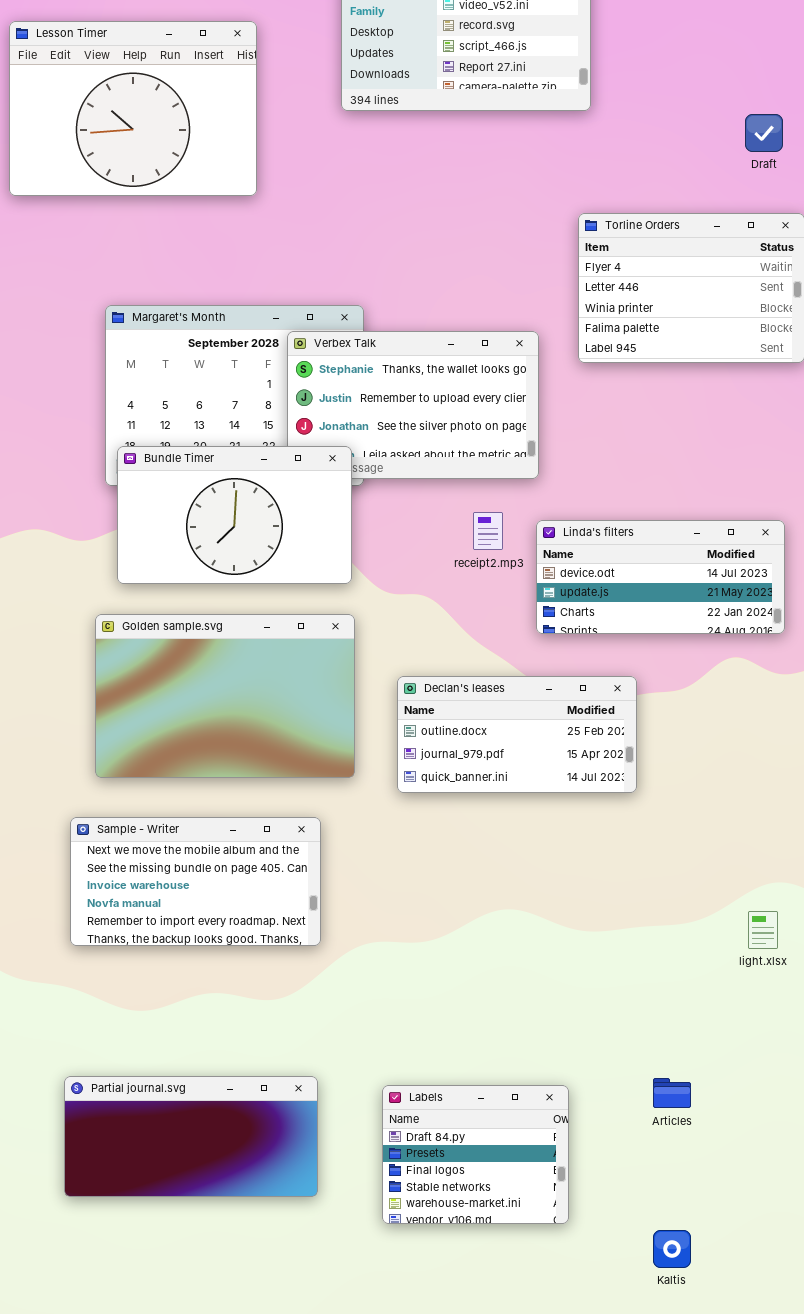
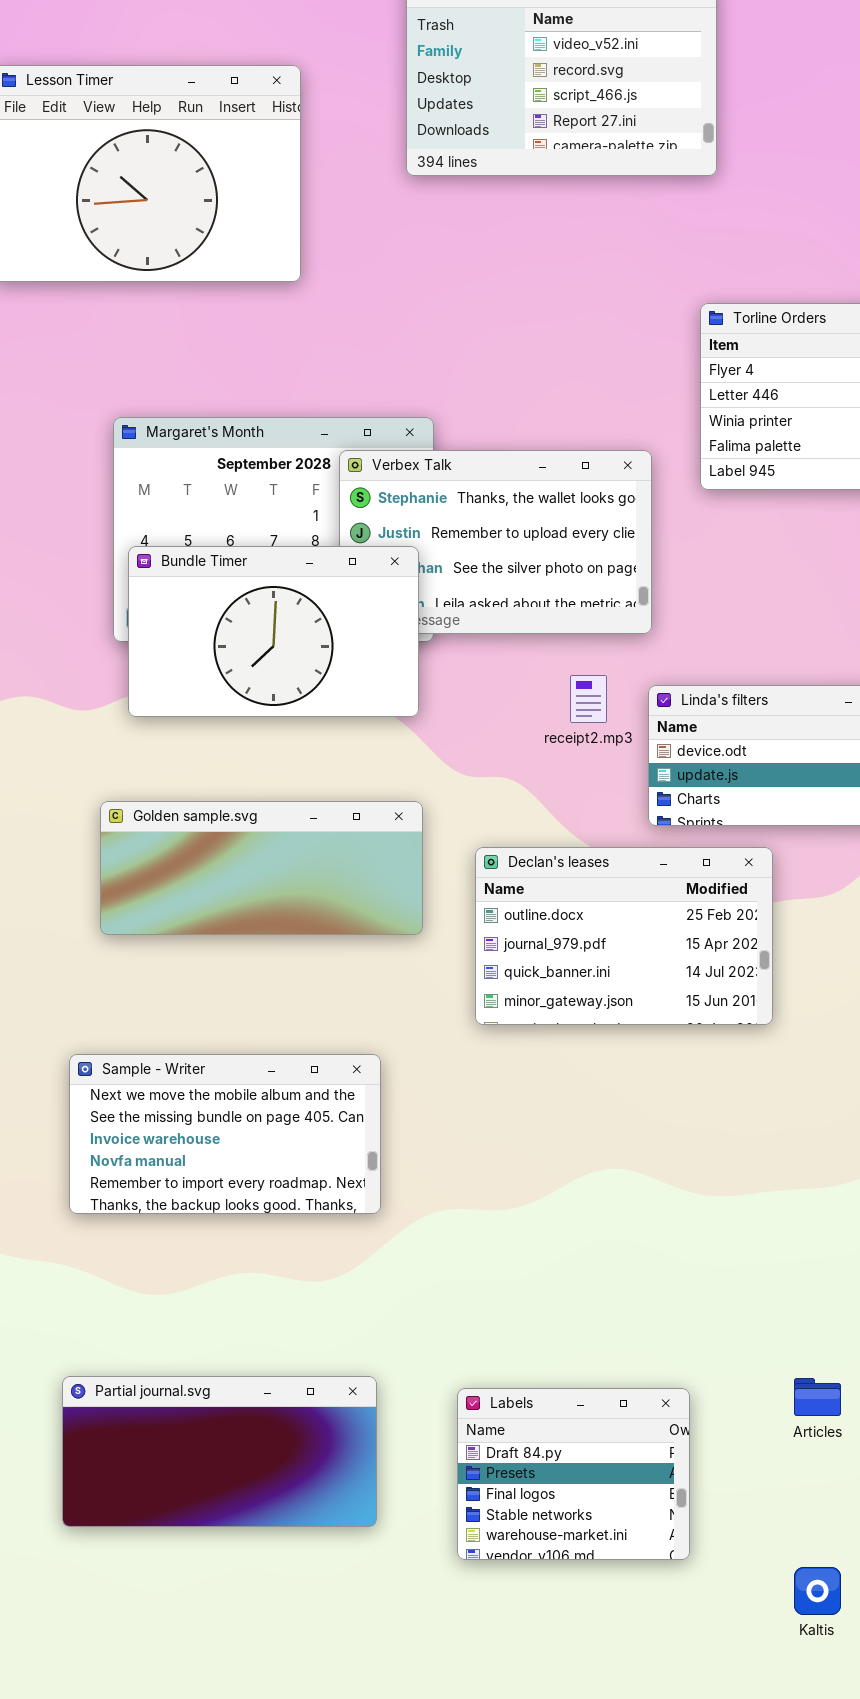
Bundle Timer: [117,446,352,584] -> [128,546,419,717], moved
Golden sample.svg: [95,614,355,778] -> [100,801,423,935], resized
Declan's leases: [397,676,637,793] -> [475,847,773,1025], resized

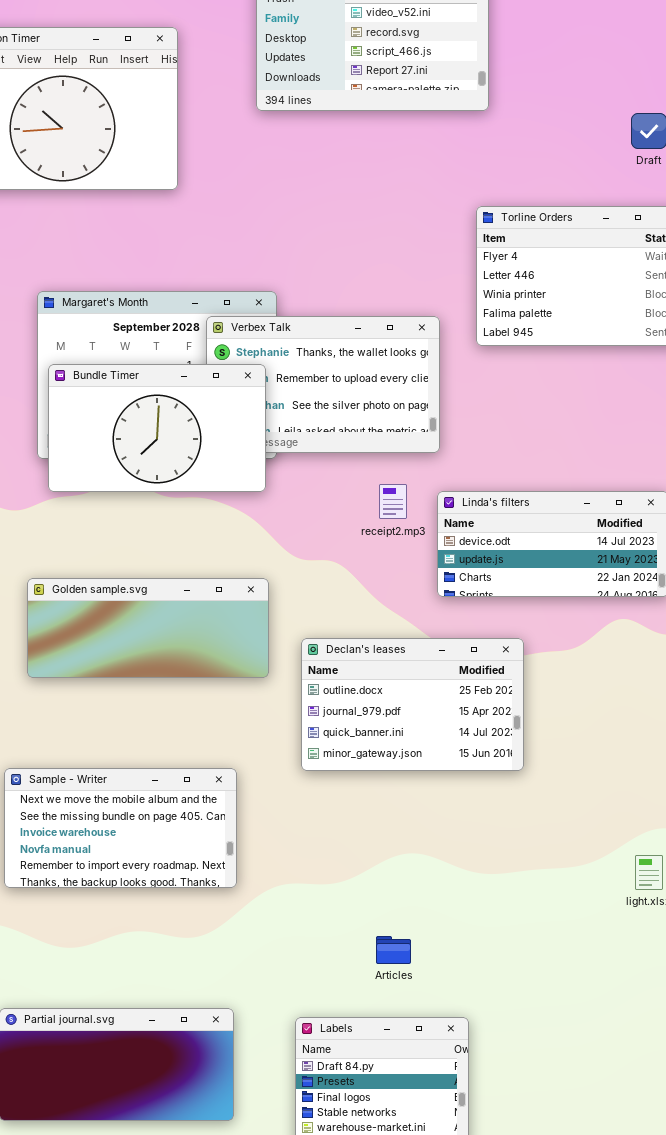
Bundle Timer: [128,546,419,717] -> [48,364,266,492], moved
Declan's leases: [475,847,773,1025] -> [301,638,524,771], moved
Articles: [794,1378,841,1416] -> [376,936,411,964], moved

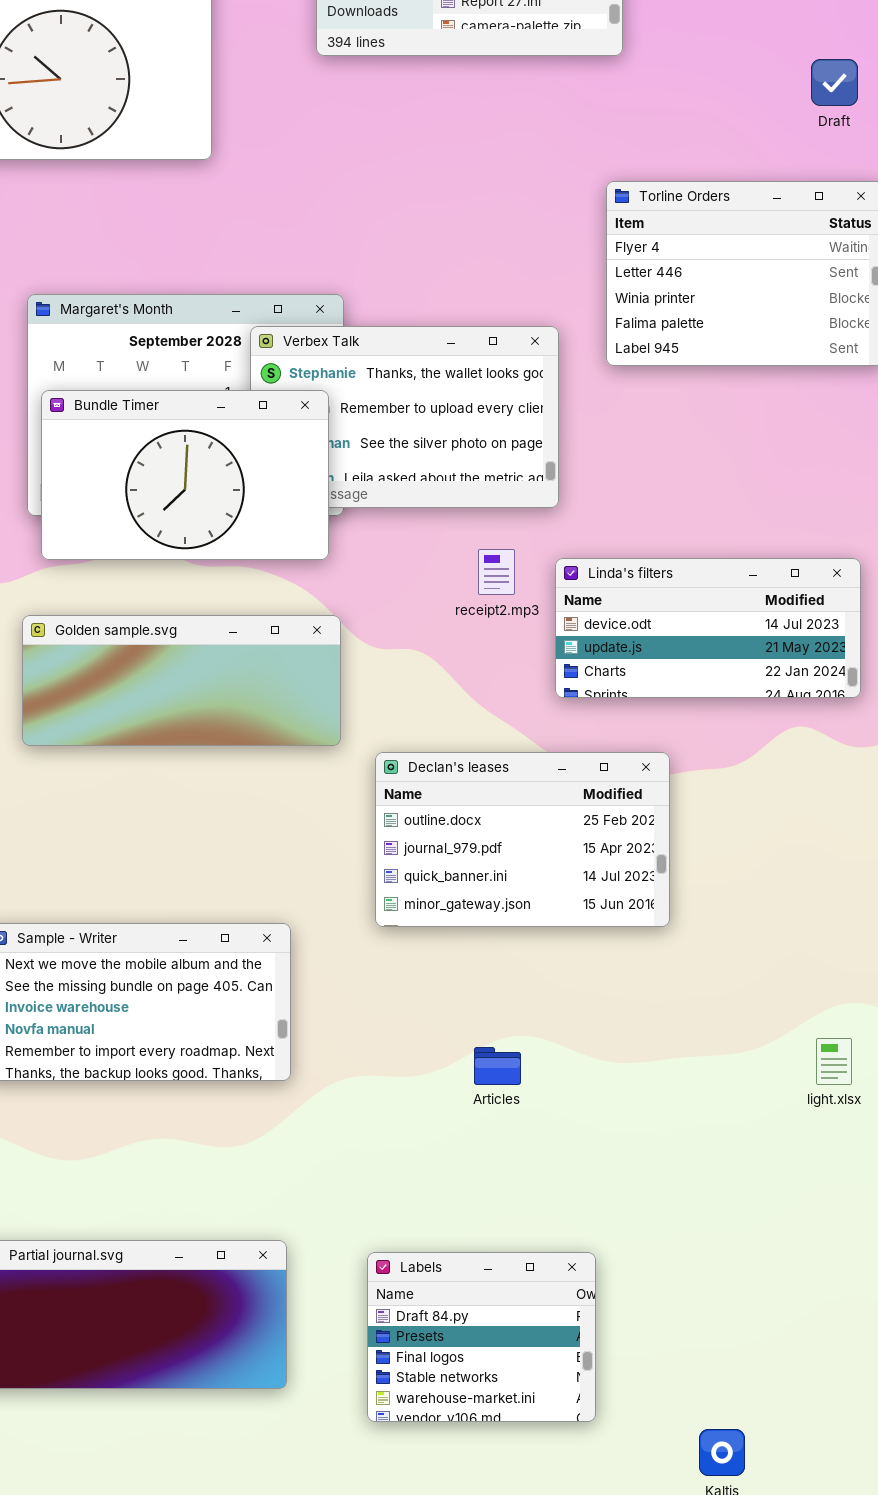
Golden sample.svg: [27,578,269,678] -> [22,615,341,746], moved
Articles: [376,936,411,964] -> [474,1047,521,1085], moved

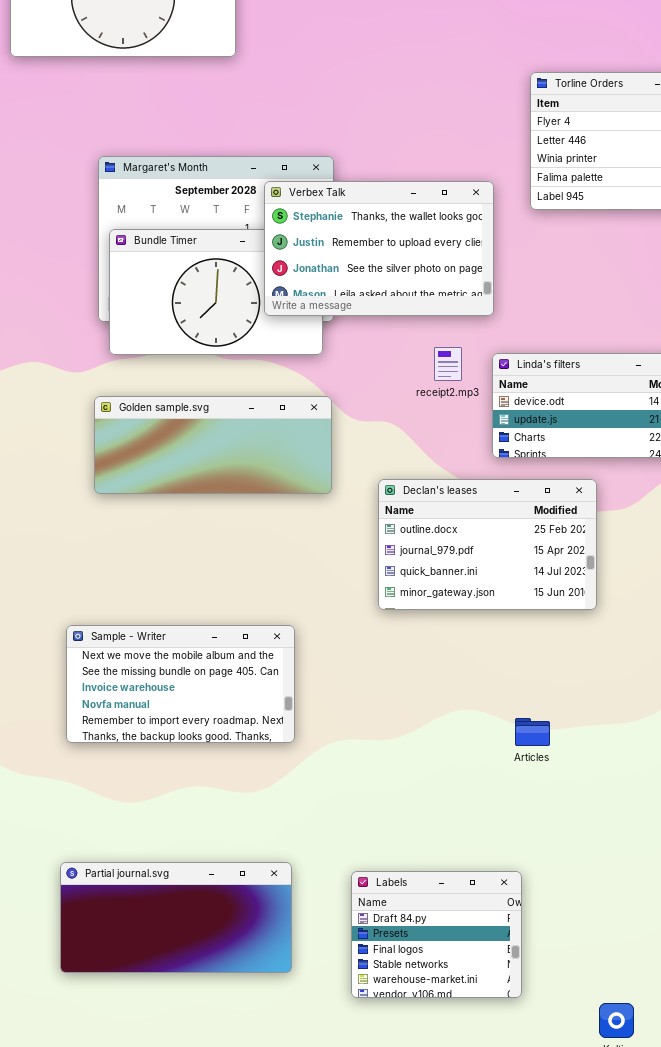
Verbex Talk: [250,326,559,508] -> [264,181,494,316], raised
Declan's leases: [375,752,670,927] -> [378,479,597,610], moved
Articles: [474,1047,521,1085] -> [515,718,550,746], moved

